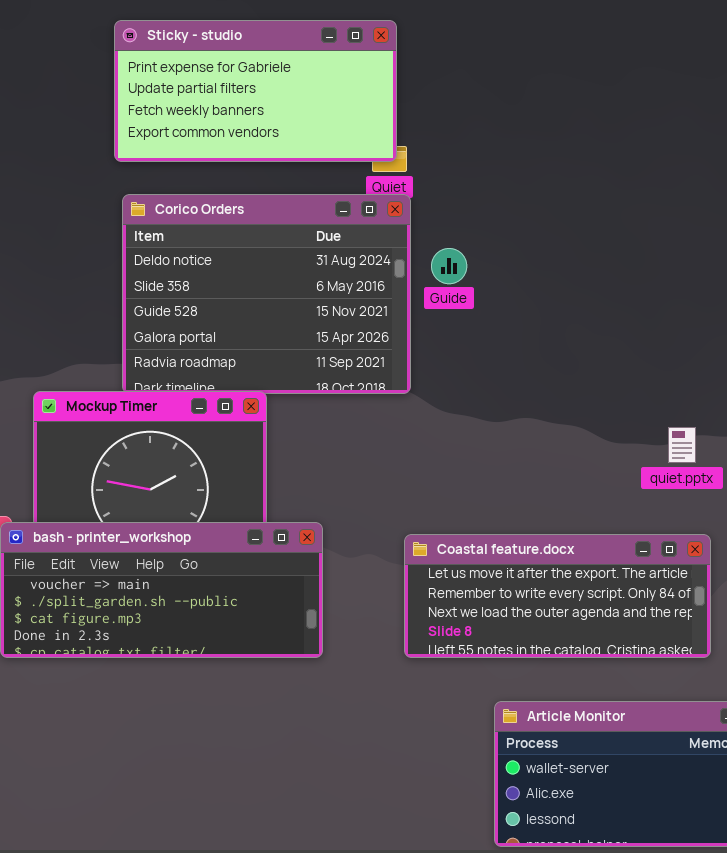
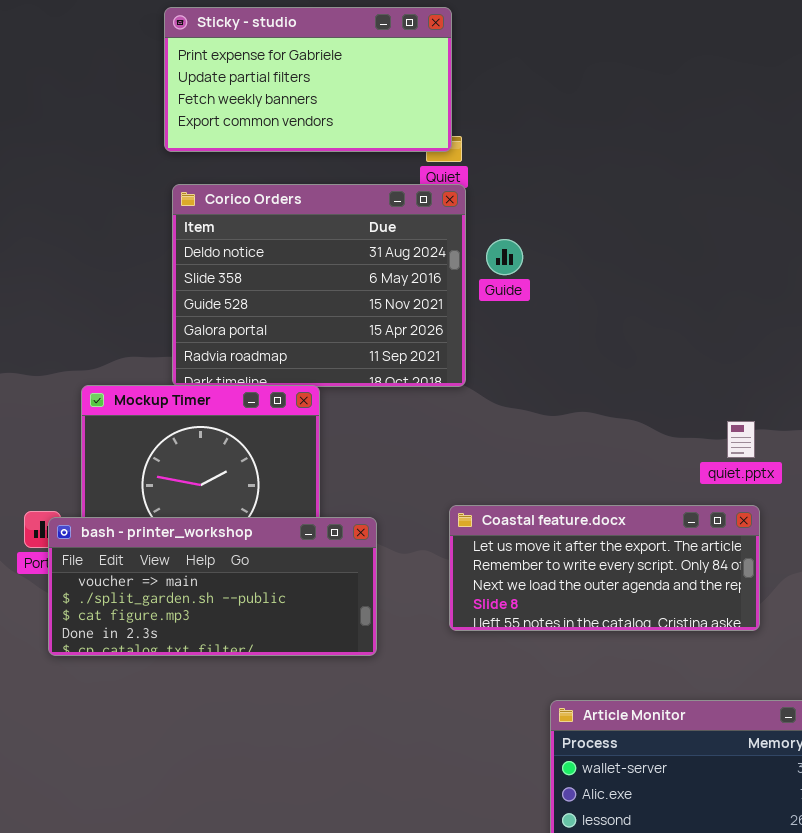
Coastal feature.docx: [404,534,711,658] -> [449,505,760,631], moved

